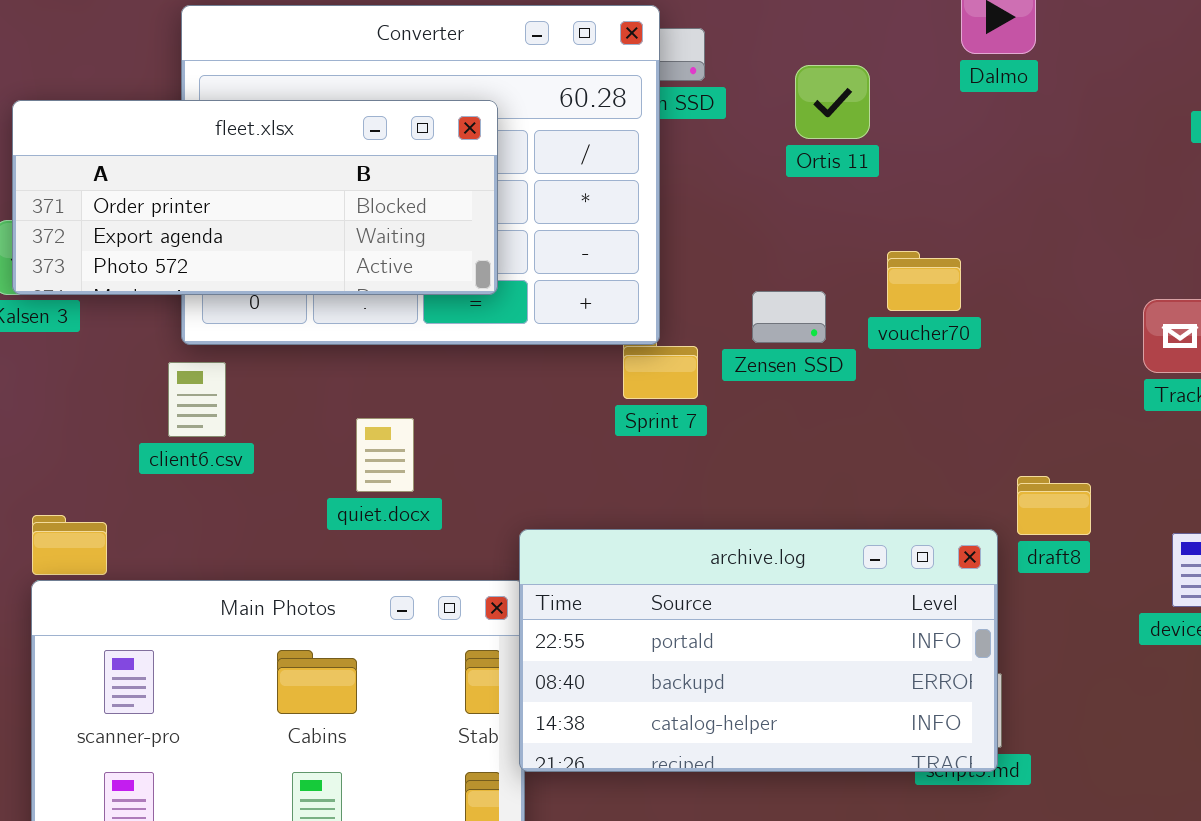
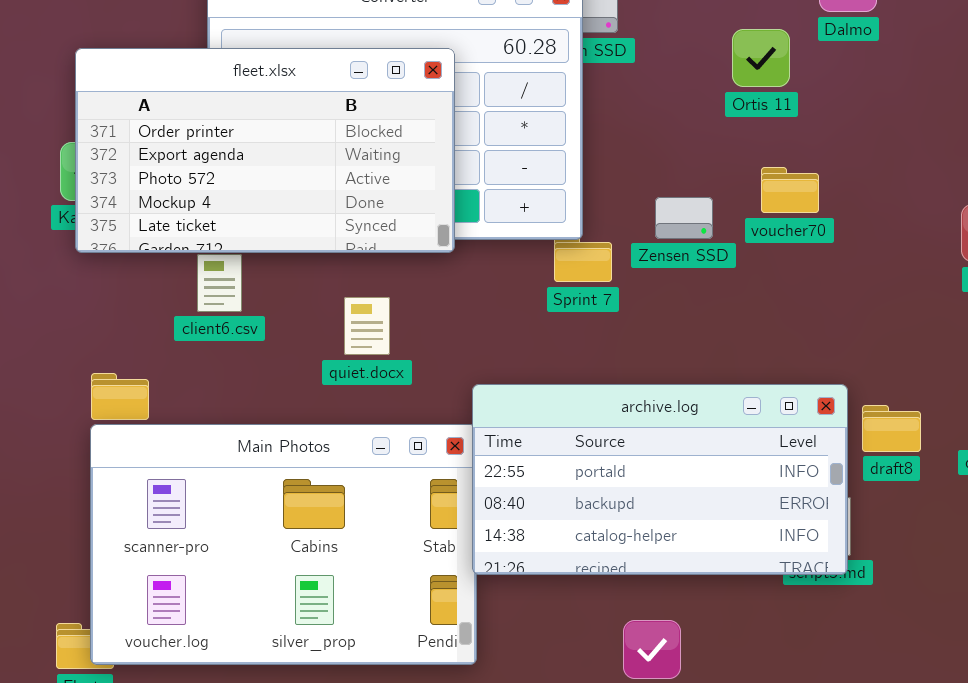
Ortis 11: [795,65,870,139] -> [732,29,790,87], moved
fleet.xlsx: [12,100,498,295] -> [75,48,455,253], resized
draft8: [1017,476,1091,535] -> [862,405,921,452], moved

